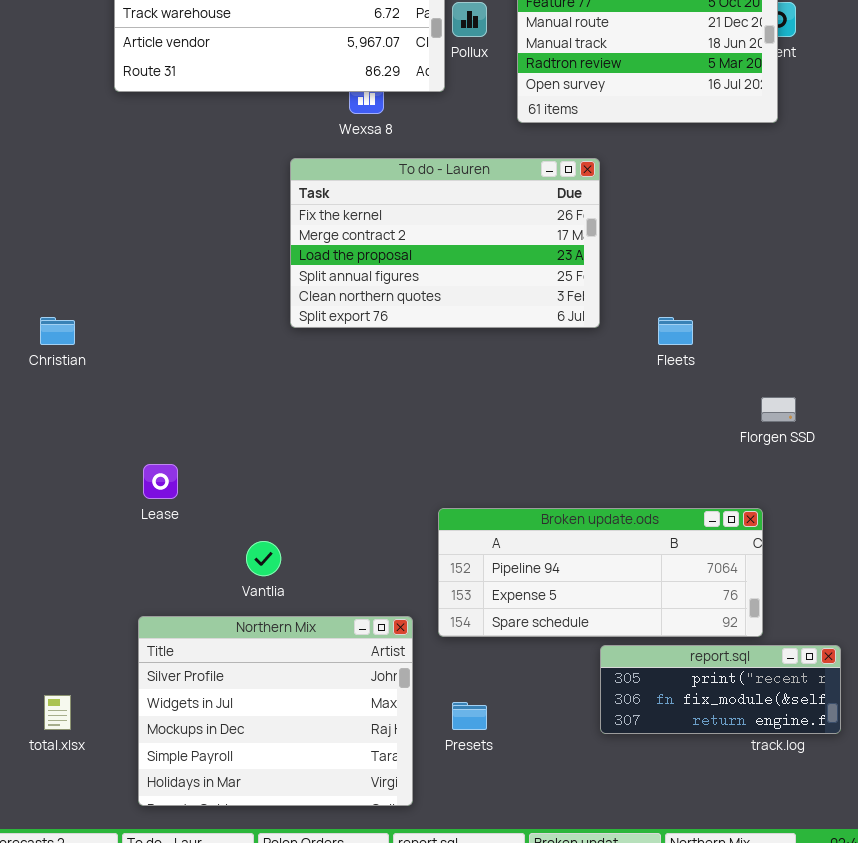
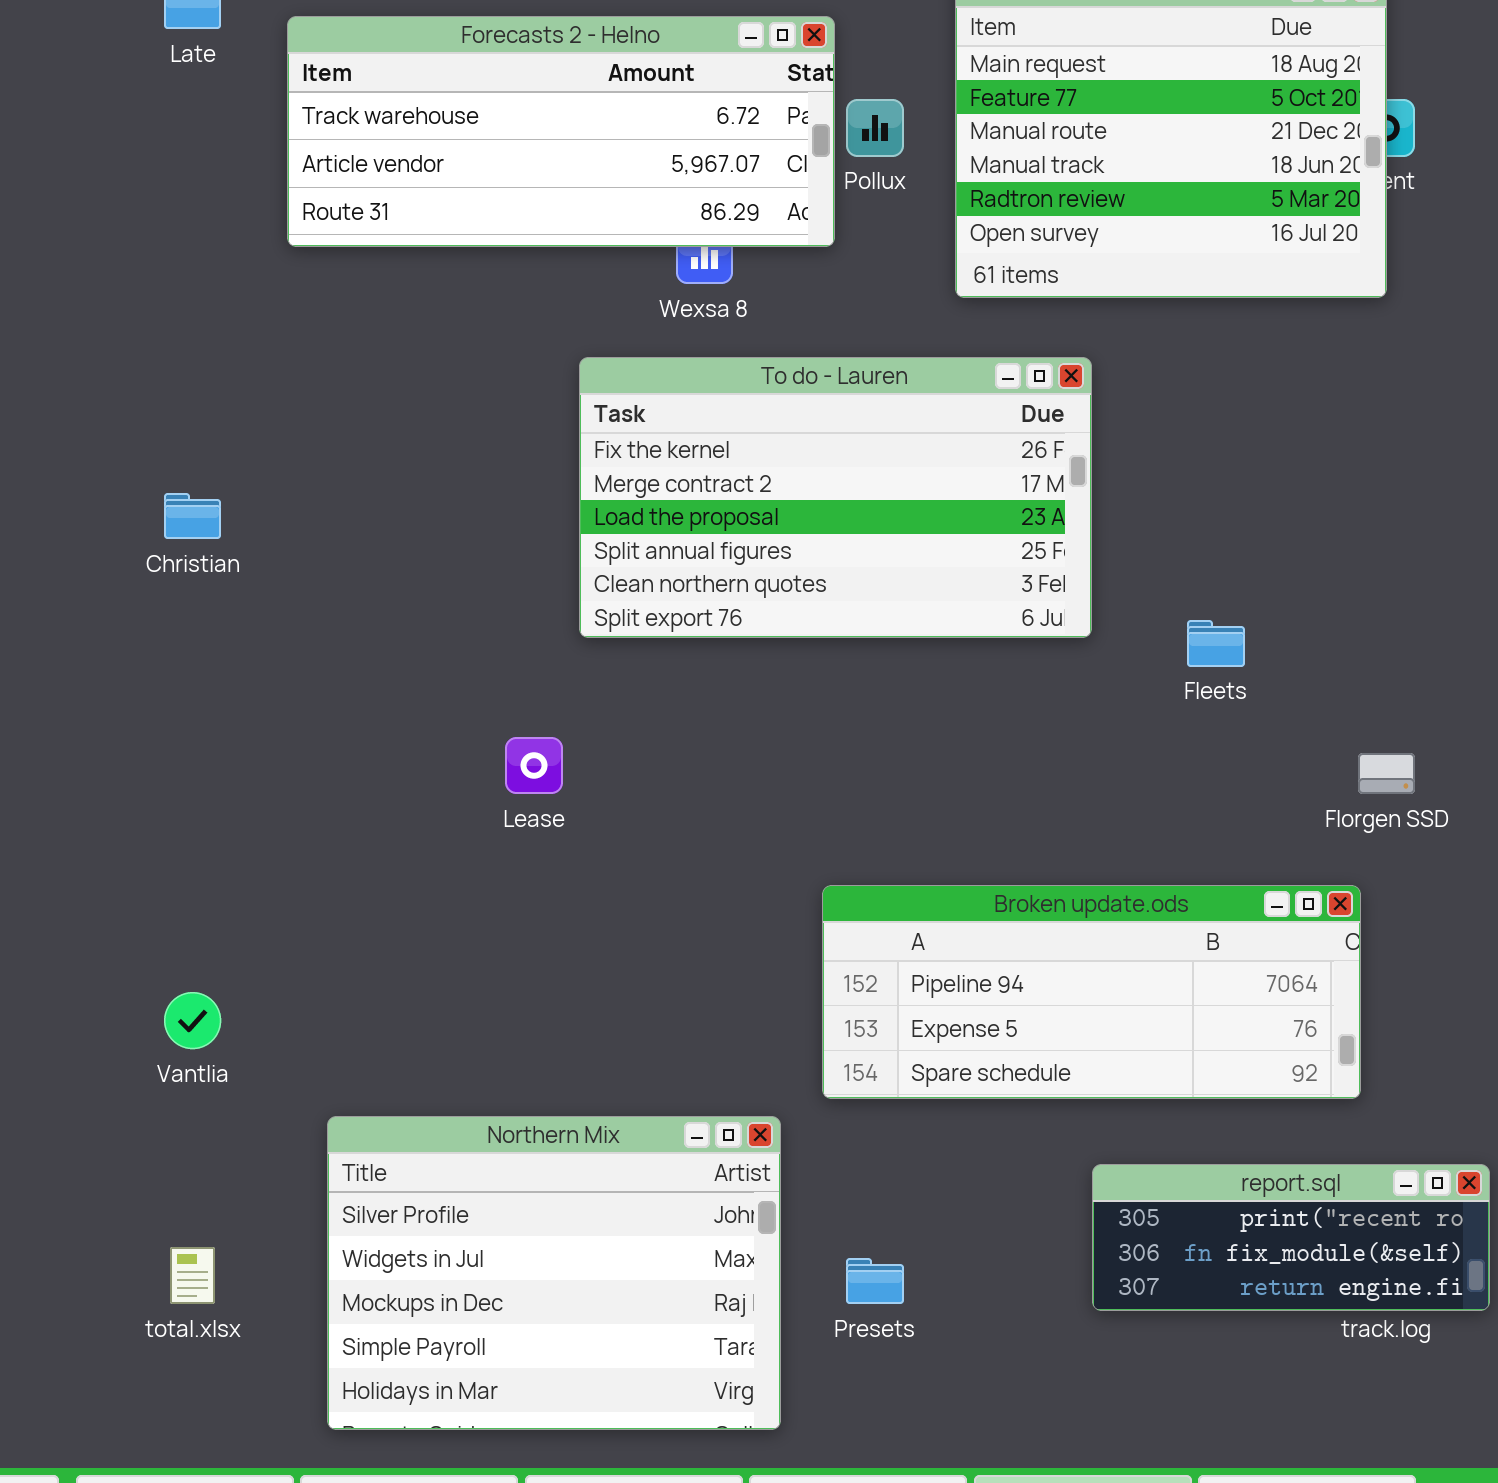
Christian: [40,317,75,345] -> [164,493,221,539], moved
Lease: [143,464,178,499] -> [505,737,563,794], moved
Broken update.ods: [438,508,763,637] -> [822,885,1361,1099], moved
Vantlia: [246,541,281,576] -> [164,992,221,1049], moved

